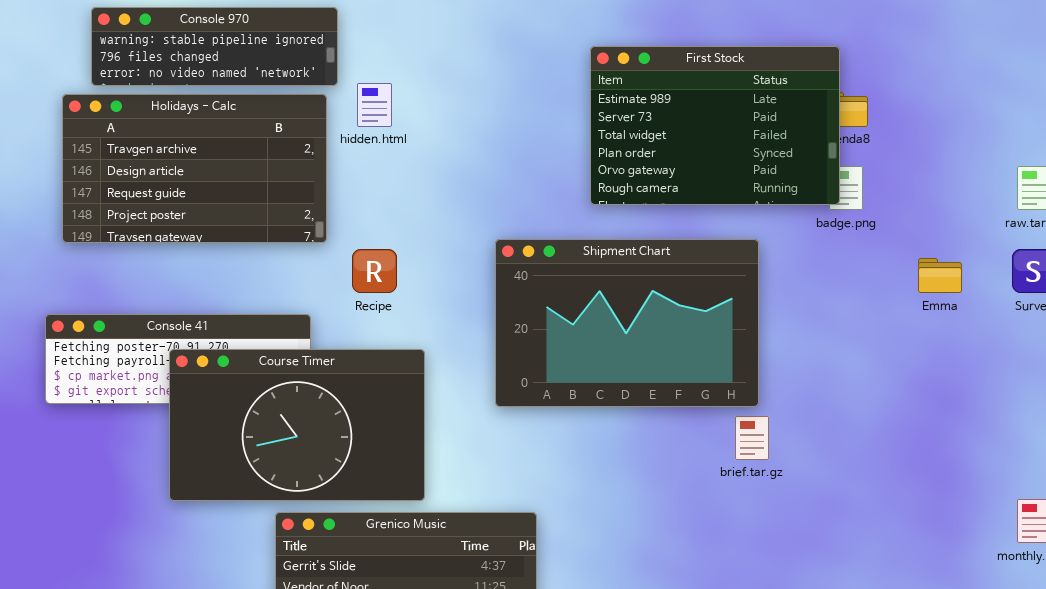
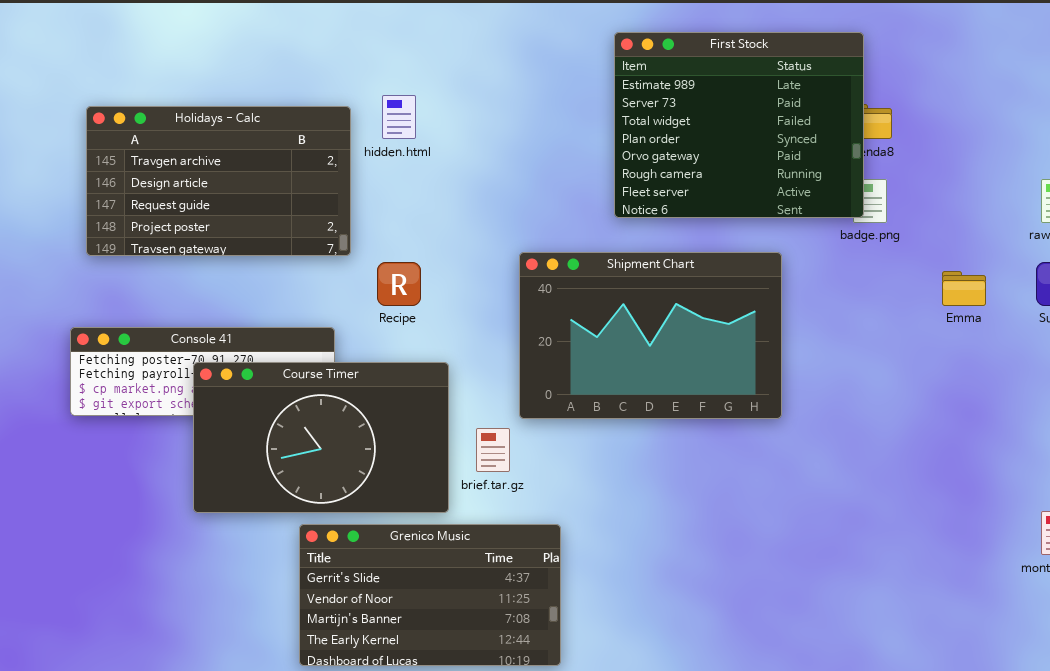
Console 970: [91,7,338,86] -> none, closed
First Stock: [590,46,840,205] -> [614,32,864,218], resized
brief.tar.gz: [735,416,769,460] -> [476,428,510,472], moved

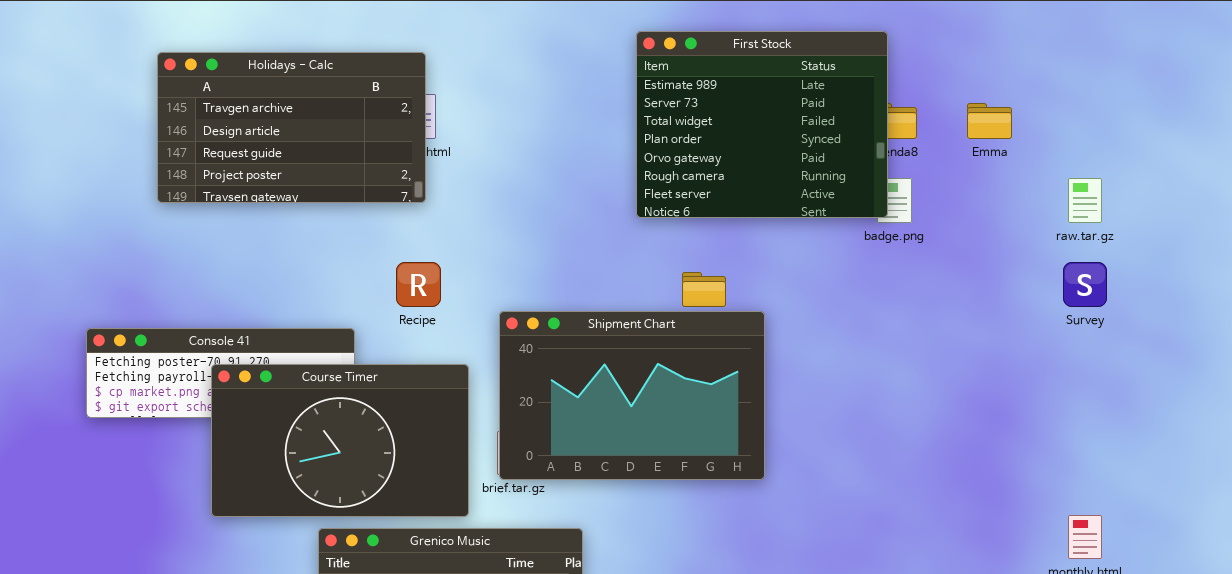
Holidays - Calc: [86,106,351,256] -> [157,52,426,203], moved
Shipment Chart: [519,252,782,419] -> [499,311,765,480], moved
Emma: [942,271,986,306] -> [967,103,1012,139], moved

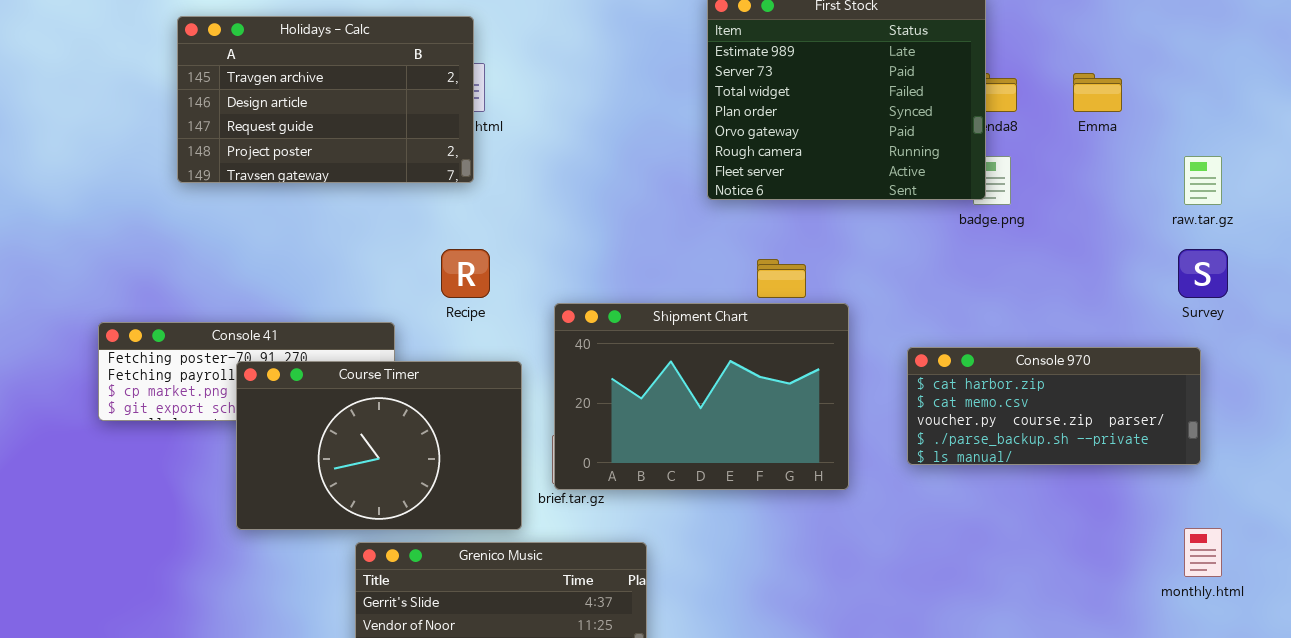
Console 970: none -> [907,347,1201,465], opened

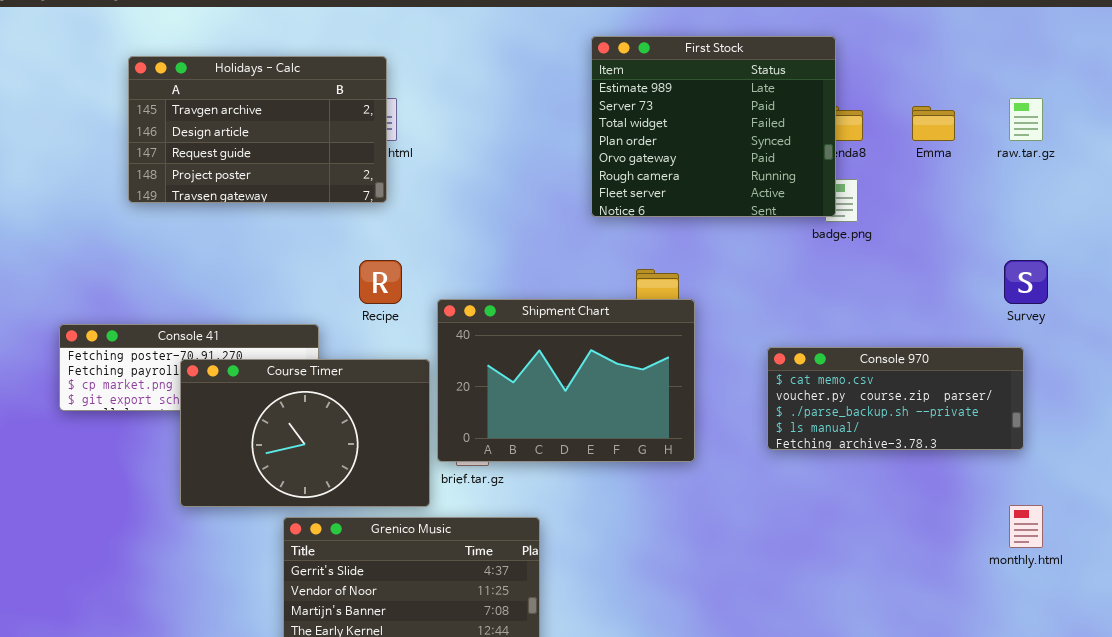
raw.tar.gz: [1184,156,1222,205] -> [1009,98,1043,141], moved
Shipment Chart: [554,303,849,490] -> [437,299,695,462], moved
Console 970: [907,347,1201,465] -> [767,347,1024,450], scrolled down 1 row

